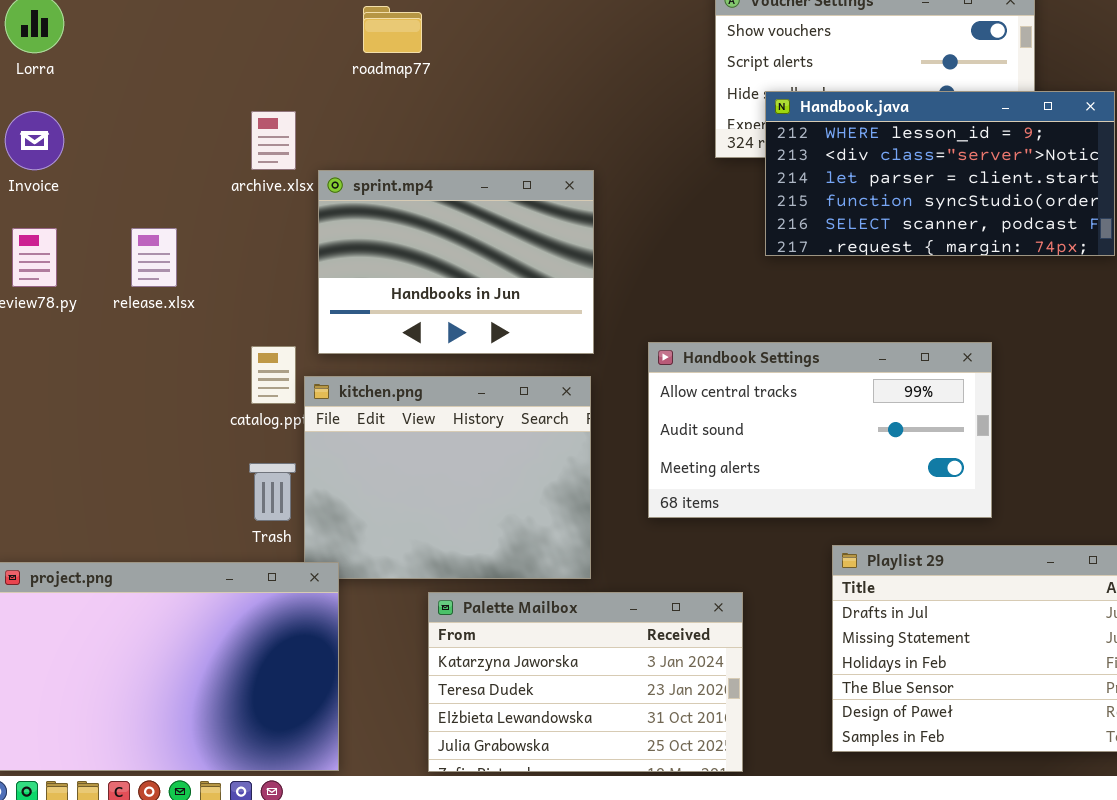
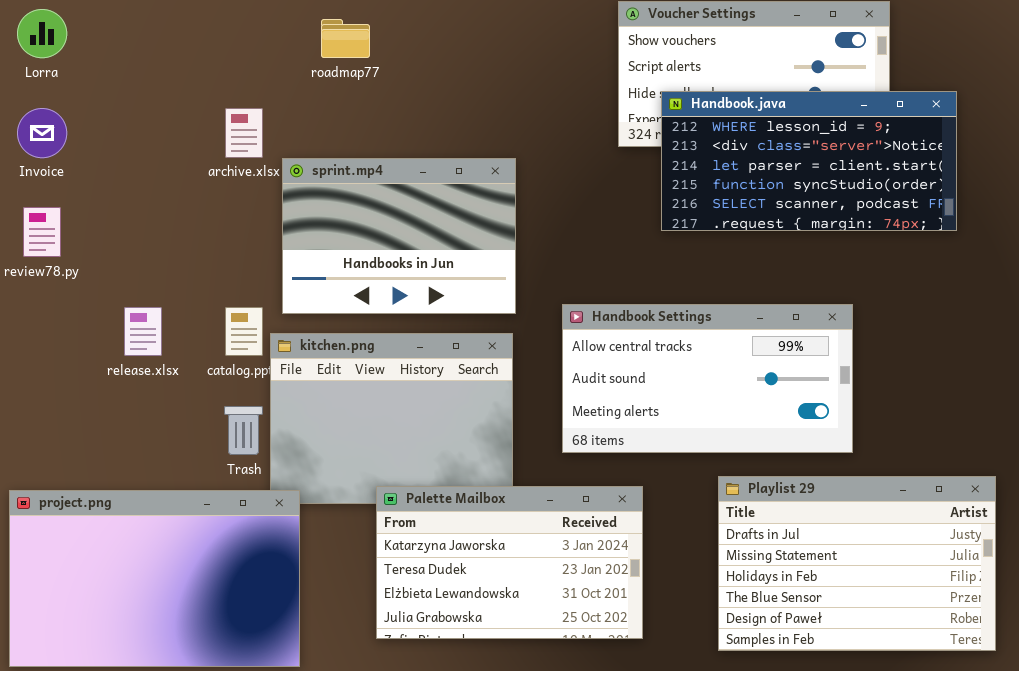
release.xlsx: [131,228,177,287] -> [124,307,162,356], moved
Palette Mailbox: [428,592,743,772] -> [376,486,643,639], moved

